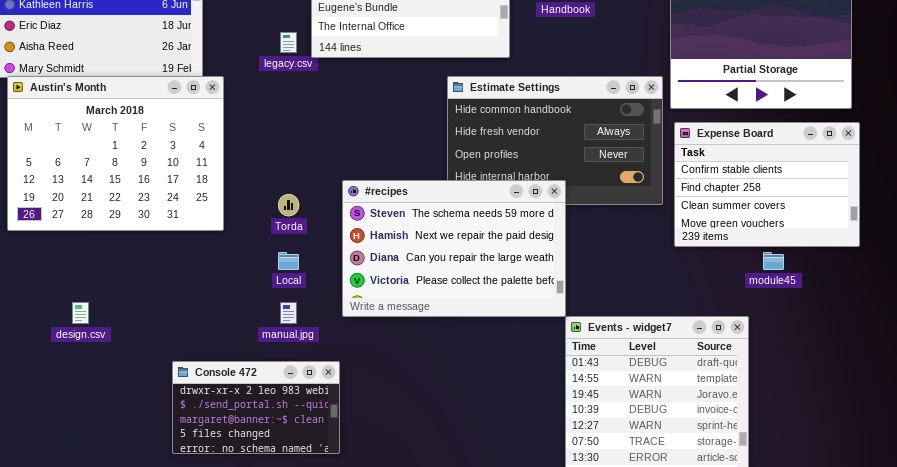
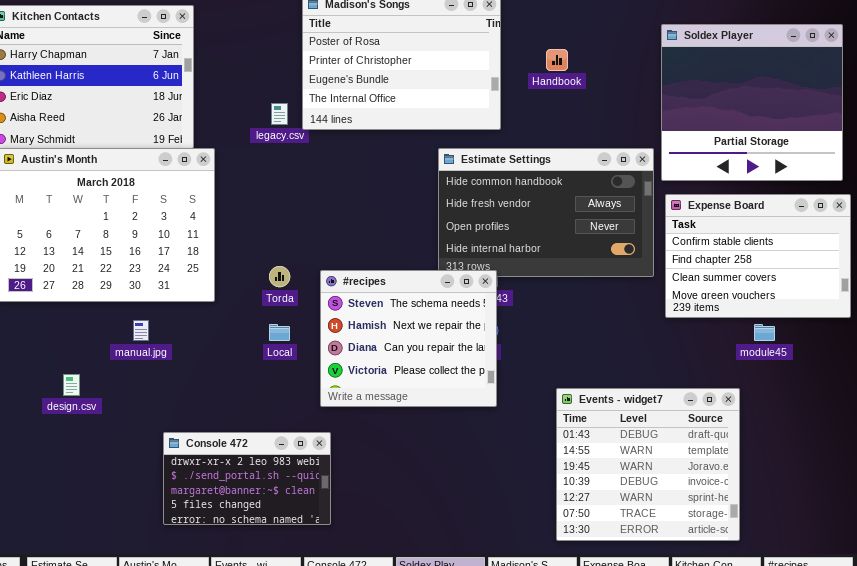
#recipes: [342,180,566,317] -> [320,270,497,407], moved, resized
manual.jpg: [280,302,297,324] -> [133,320,149,341], moved

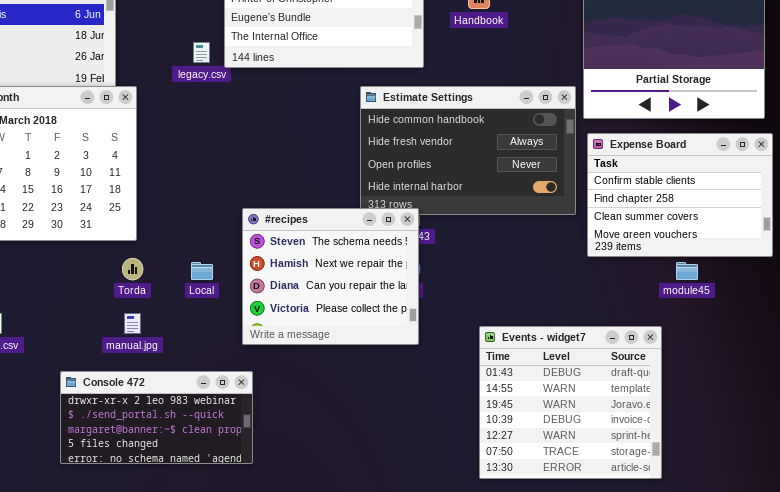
Torda: [269,266,290,287] -> [122,258,143,280], moved
manual.jpg: [133,320,149,341] -> [124,313,141,334], moved
Console 472: [163,432,331,525] -> [60,371,253,464], resized

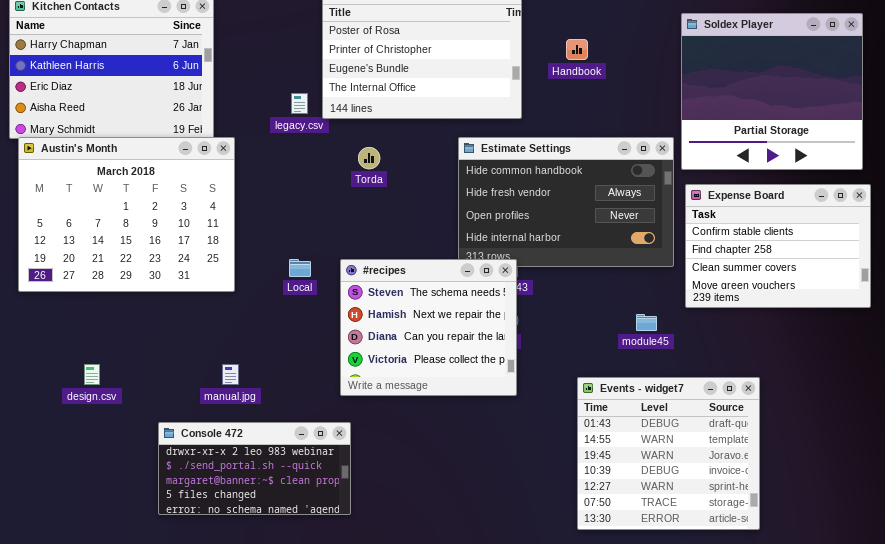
Torda: [122,258,143,280] -> [358,147,380,169], moved
Local: [191,262,213,280] -> [289,259,311,277], moved
module45: [676,262,698,280] -> [636,314,657,331], moved

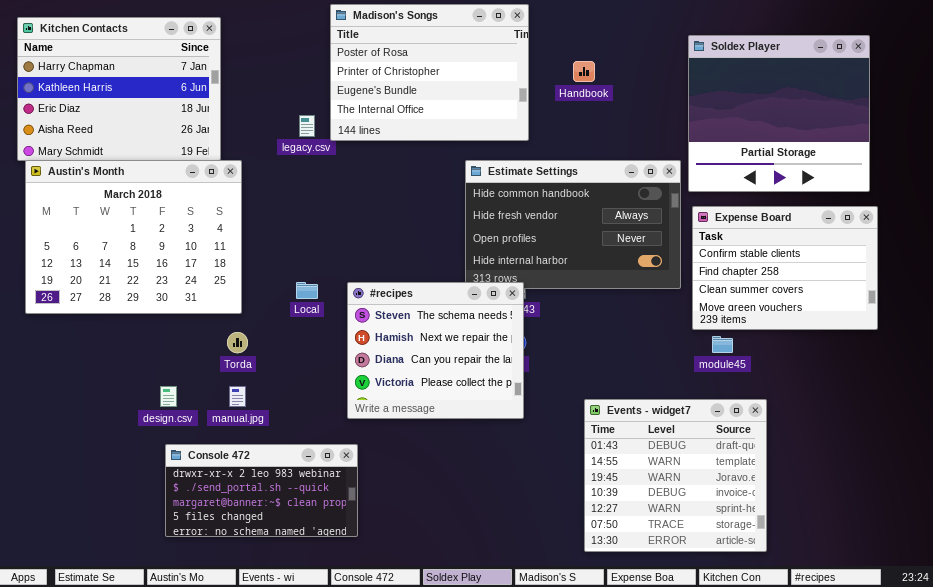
Torda: [358,147,380,169] -> [227,332,248,353], moved
module45: [636,314,657,331] -> [712,336,733,353], moved
design.csv: [84,364,100,385] -> [160,386,177,407], moved

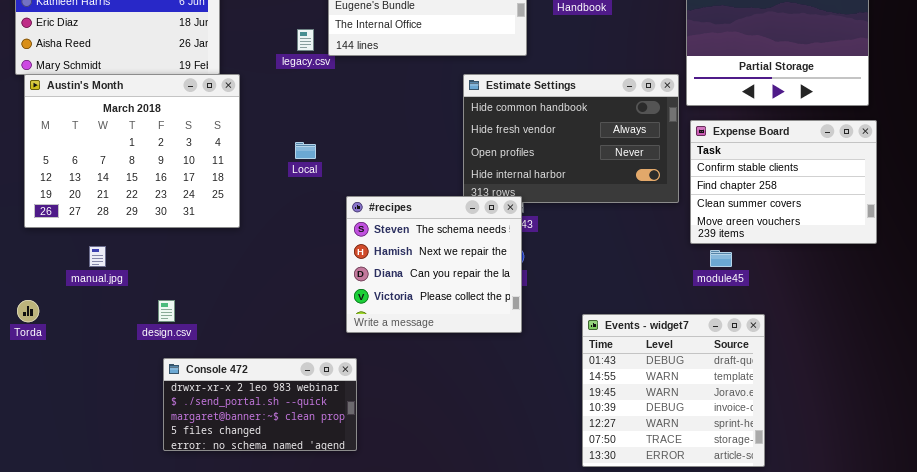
Local: [296,282,318,299] -> [295,142,316,159], moved
Torda: [227,332,248,353] -> [17,300,39,322], moved
manual.jpg: [229,386,246,407] -> [89,246,106,267], moved

